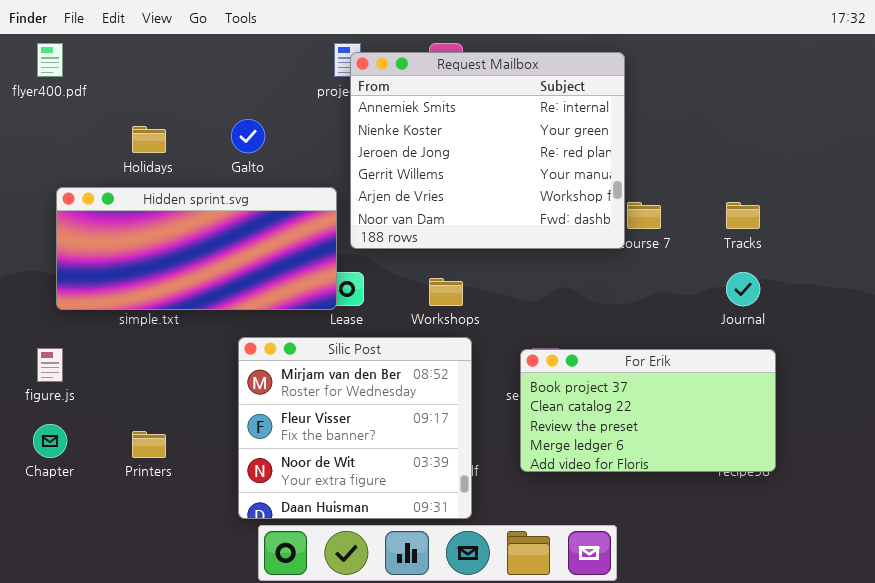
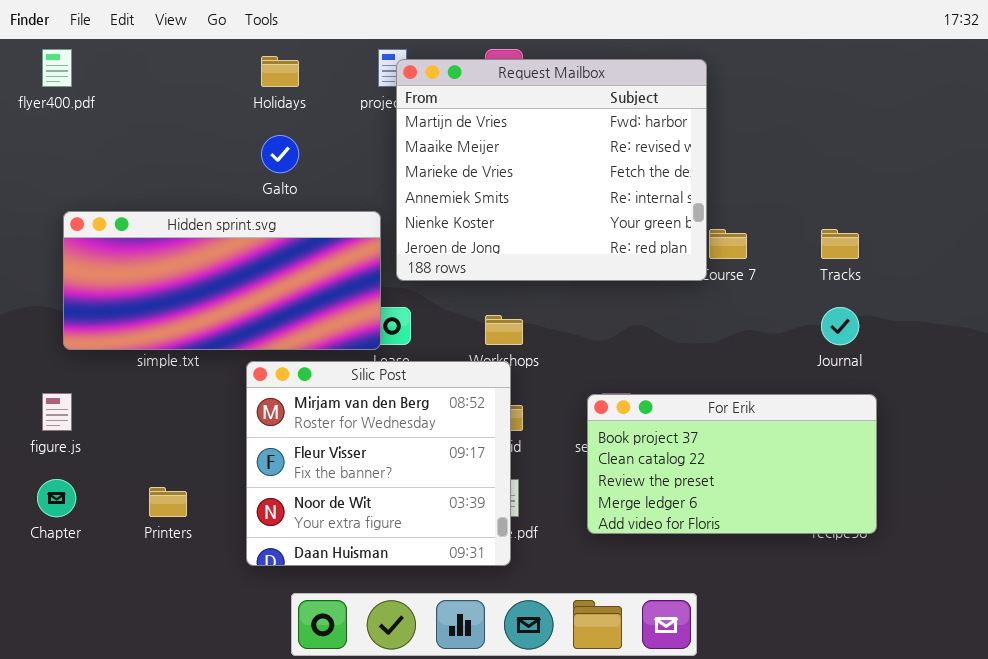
Request Mailbox: [350,52,625,249] -> [396,59,707,281], scrolled up 3 rows
Holidays: [132,126,166,153] -> [261,56,299,87], moved
Silic Post: [238,337,472,519] -> [246,361,511,566], moved

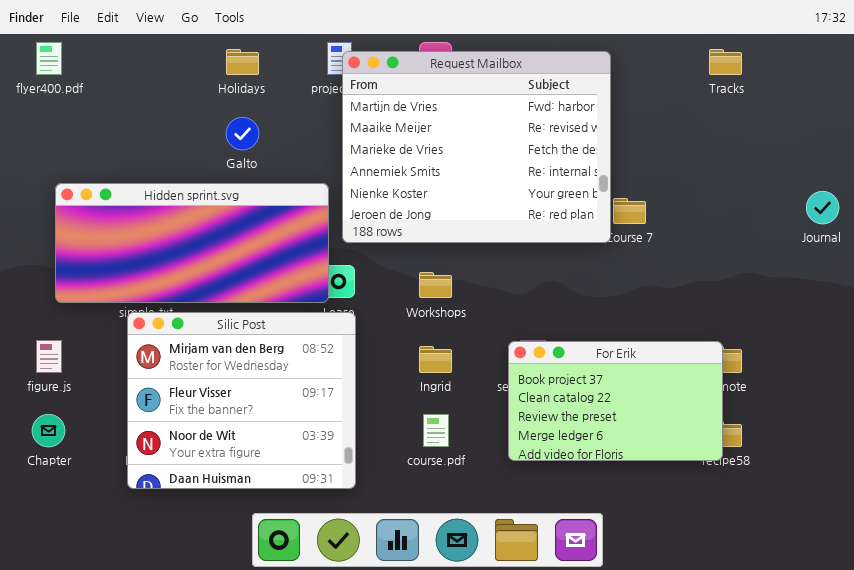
Tracks: [821,229,859,259] -> [709,49,742,75], moved
Journal: [821,307,859,345] -> [806,191,839,224], moved
Silic Post: [246,361,511,566] -> [127,312,356,489], moved
For Erik: [587,394,877,534] -> [508,341,723,461], resized

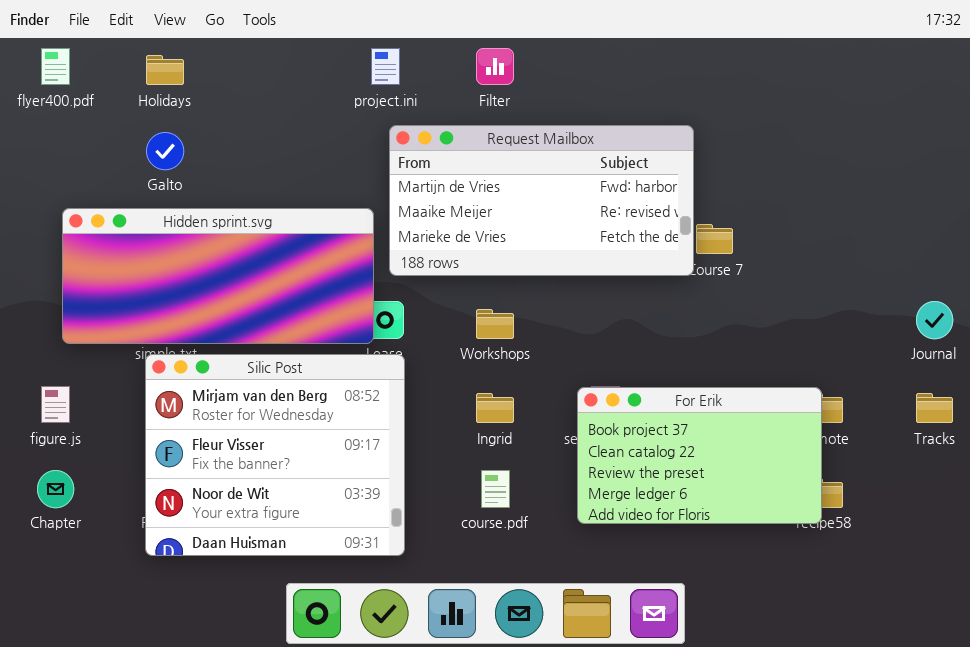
Holidays: [226,49,259,75] -> [146,55,184,85], moved
Tracks: [709,49,742,75] -> [916,393,953,423], moved
Request Mailbox: [342,51,611,243] -> [389,125,694,276], resized
Galto: [226,117,259,150] -> [146,132,184,170], moved
Journal: [806,191,839,224] -> [916,301,953,339], moved

